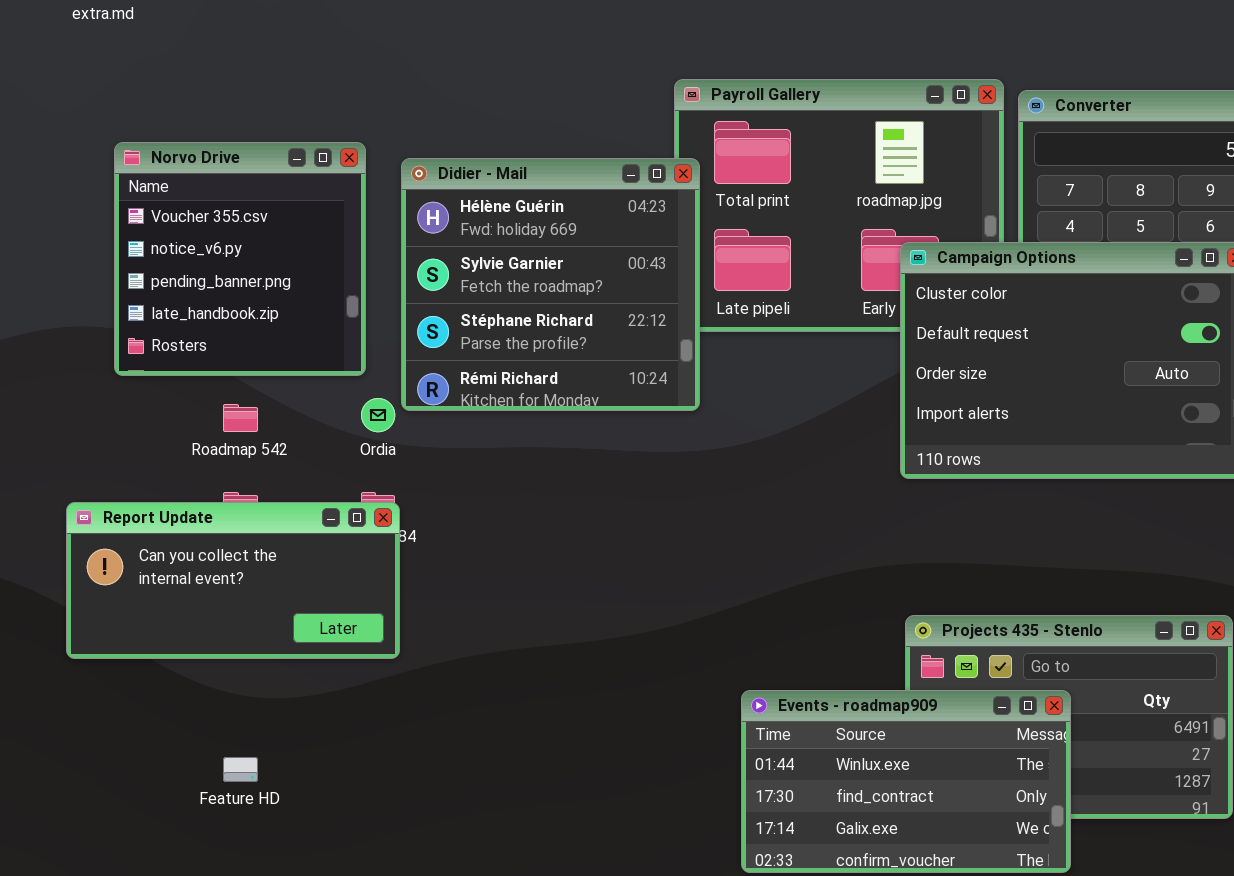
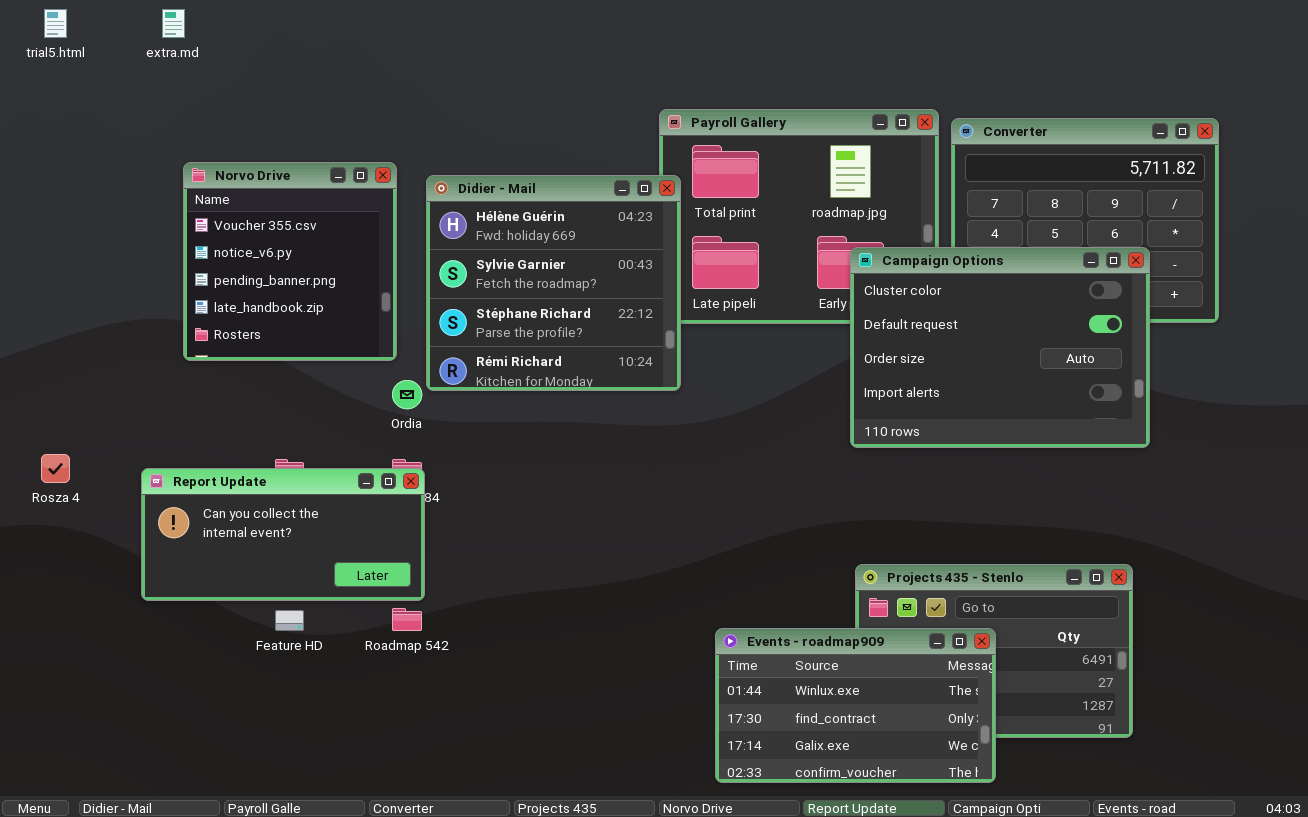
Roadmap 542: [223,404,258,432] -> [392,608,422,631], moved
Feature HD: [223,757,258,782] -> [275,610,304,631], moved

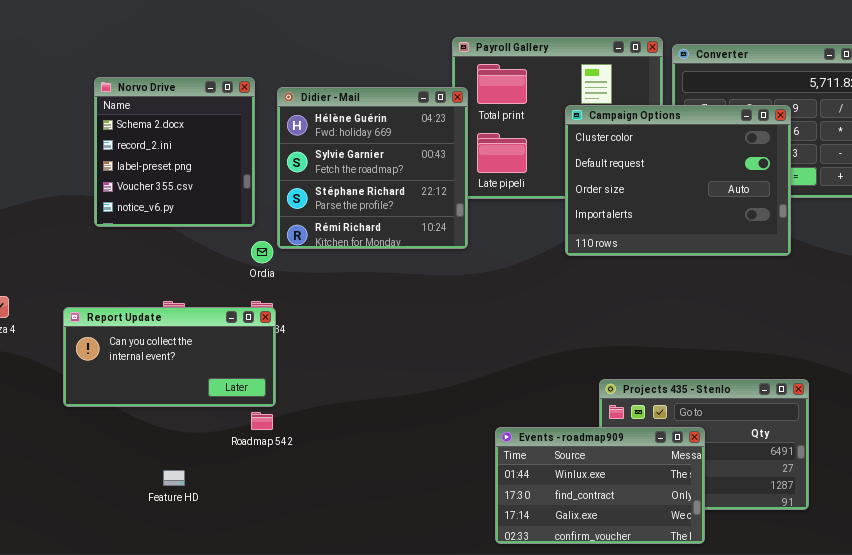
Norvo Drive: [183,162,397,361] -> [94,77,255,227], scrolled up 3 rows
Campaign Options: [850,247,1150,448] -> [565,105,791,256], moved
Feature HD: [275,610,304,631] -> [163,470,185,486], moved

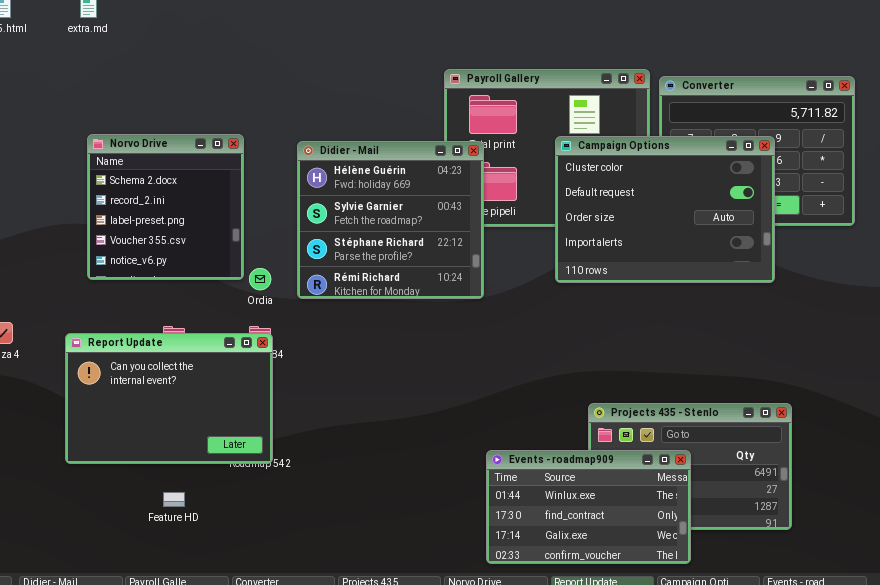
Norvo Drive: [94,77,255,227] -> [87,134,244,280], moved
Didier - Mail: [277,87,468,249] -> [297,141,484,299], moved
Report Update: [63,307,276,407] -> [65,333,273,464], resized

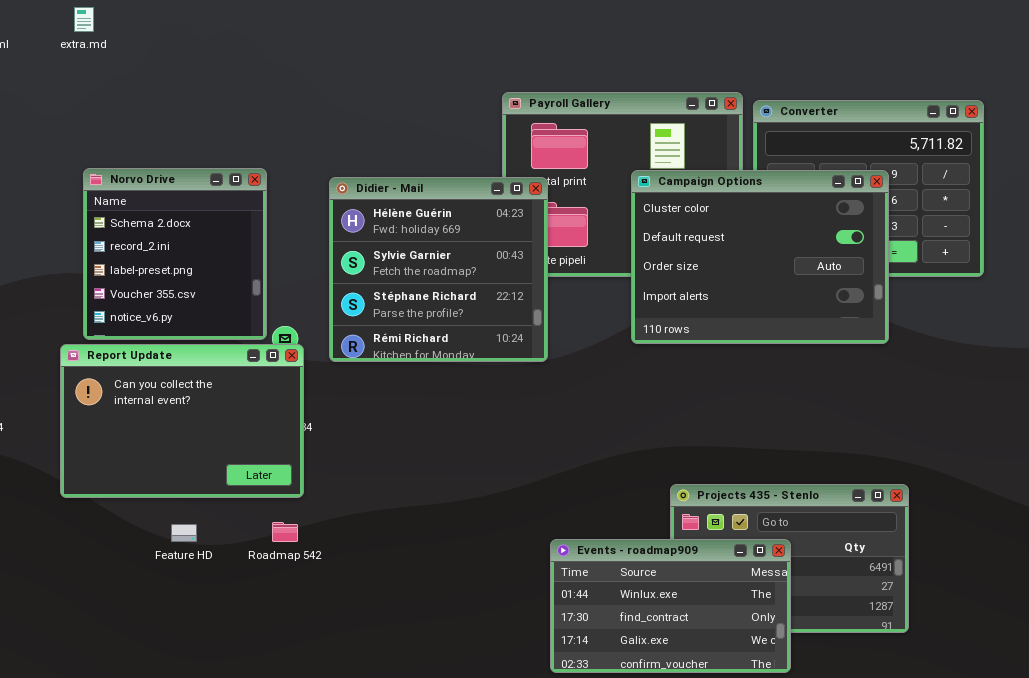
Report Update: [65,333,273,464] -> [60,344,304,498], moved
Feature HD: [163,492,185,507] -> [171,524,197,542], moved

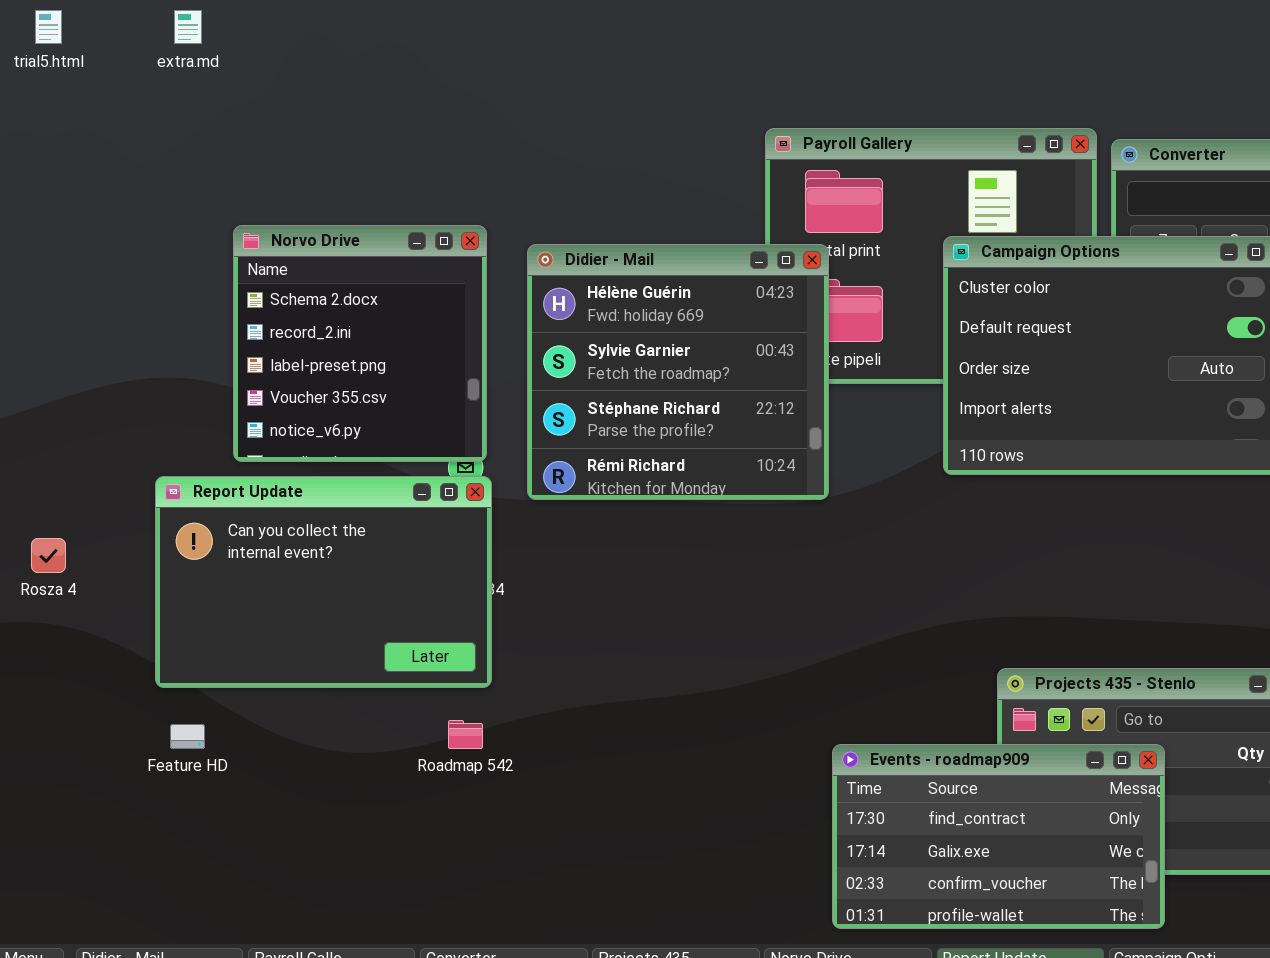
Norvo Drive: [83,168,267,340] -> [233,225,487,462], moved
Feature HD: [171,524,197,542] -> [170,724,205,749], moved
Events - roadmap909: [550,539,791,673] -> [832,744,1165,929], scrolled down 1 row

